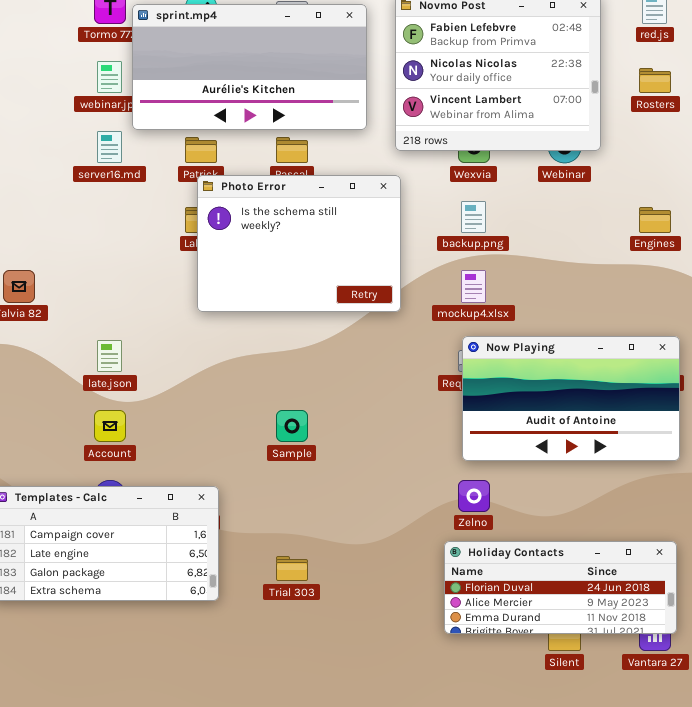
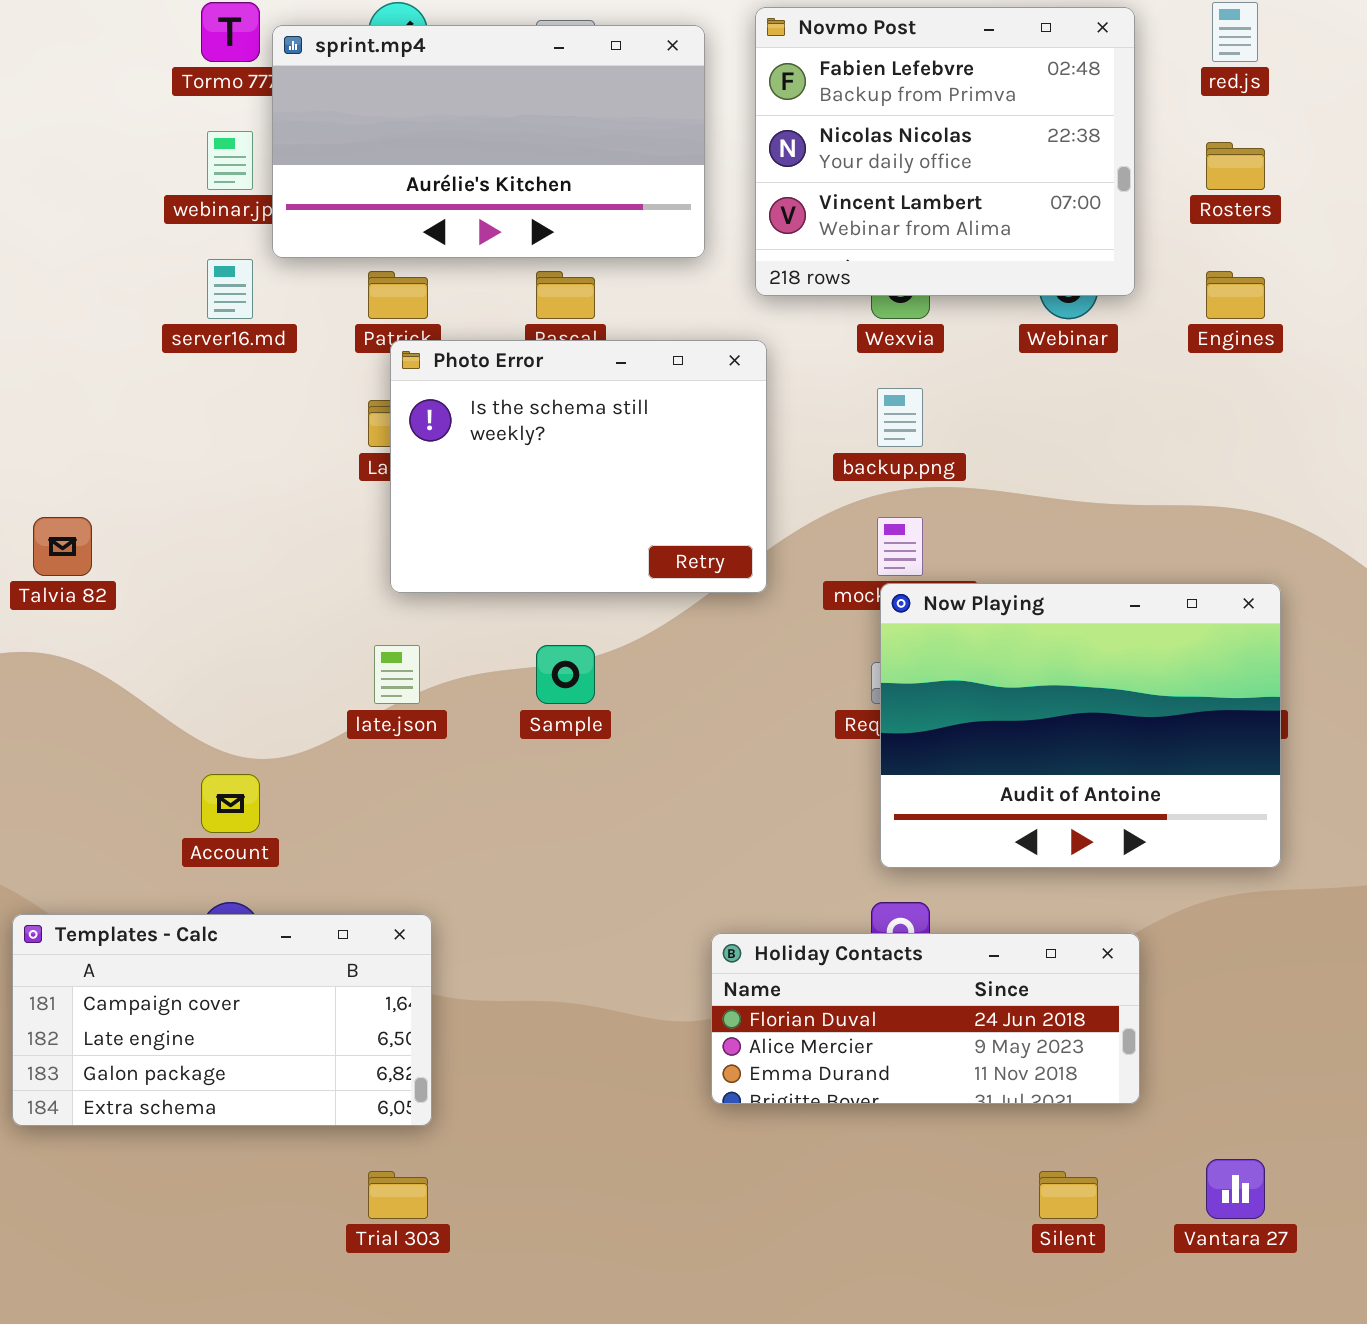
Engines: [639,207,671,233] -> [1206,271,1265,319], moved
Now Playing: [462,336,680,461] -> [880,583,1281,868], resized
late.json: [97,340,122,372] -> [374,645,420,704], moved
Sample: [276,410,308,442] -> [536,645,595,704], moved
Holiday Contacts: [444,541,677,634] -> [711,933,1140,1104], moved
Trial 303: [276,556,308,581] -> [368,1171,428,1219], moved

